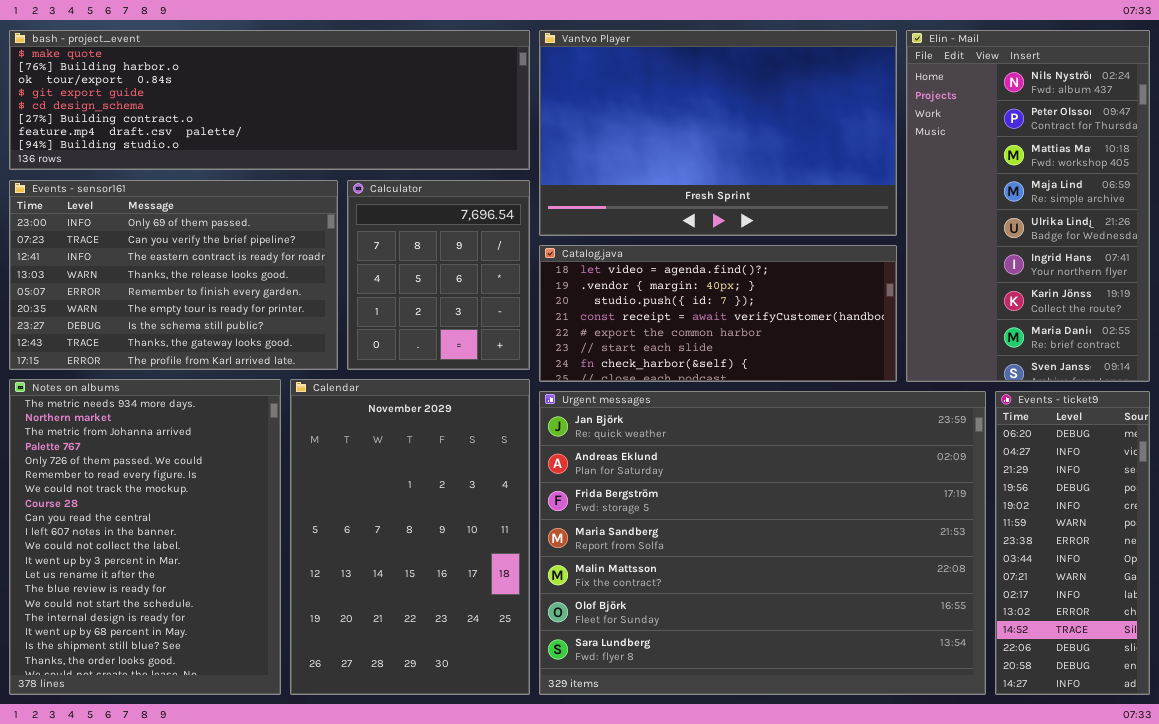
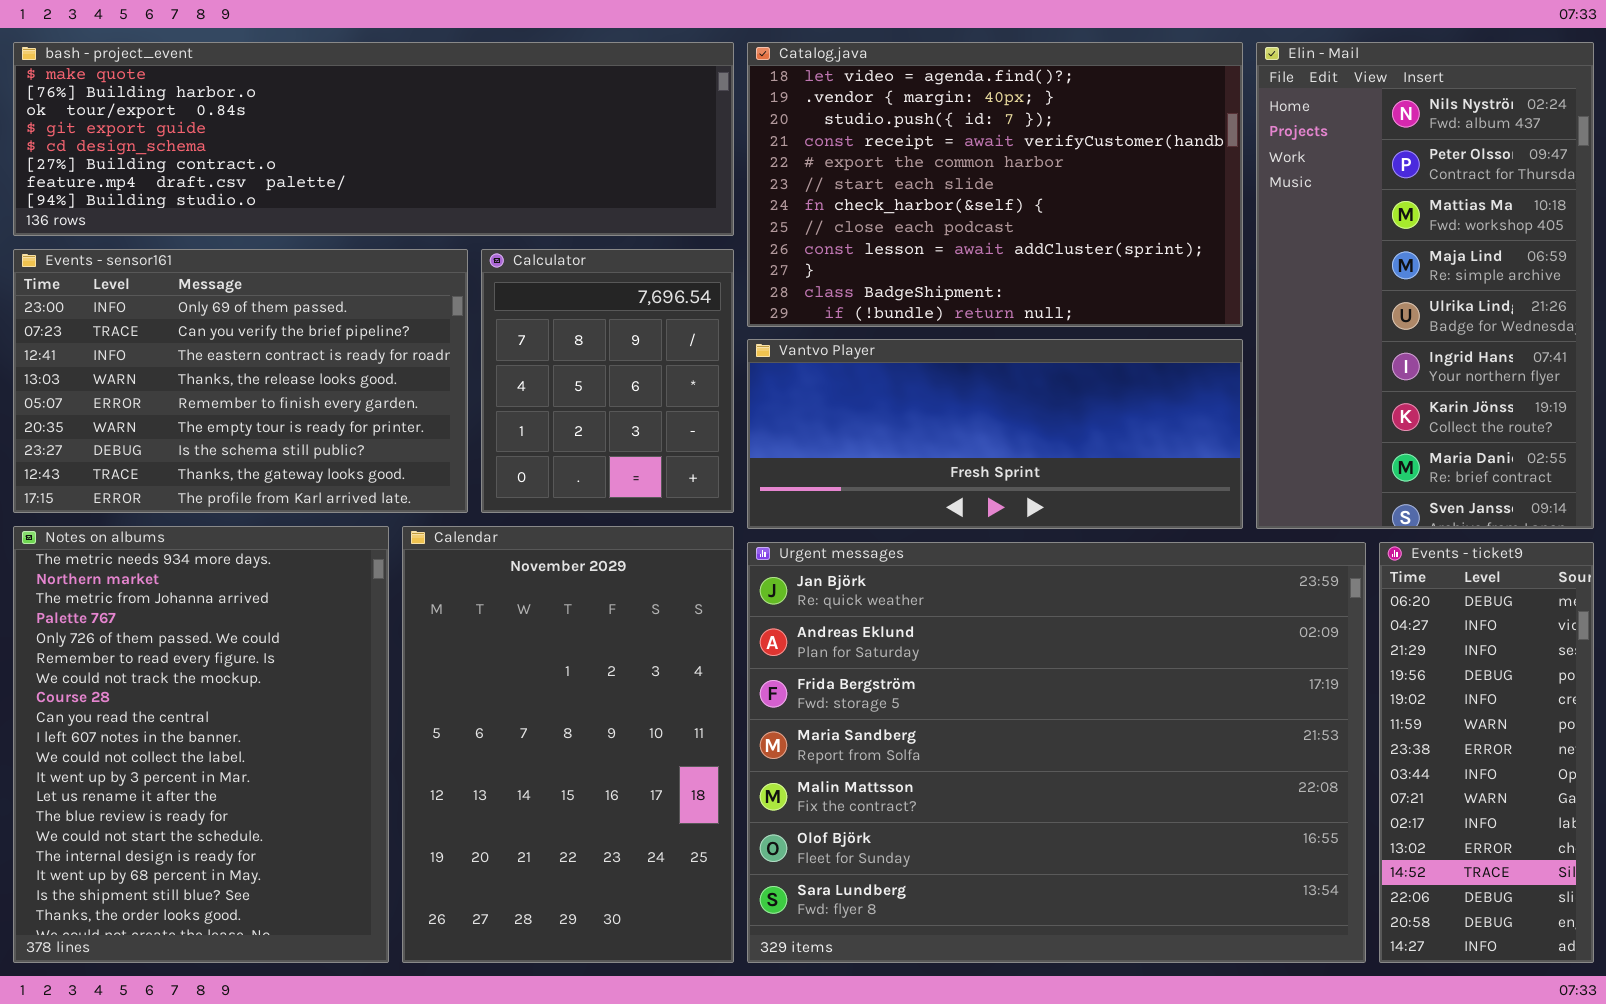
Vantvo Player: [539,30,897,236] -> [747,339,1243,529], moved, resized
Catalog.java: [539,245,897,382] -> [747,42,1243,327], moved, resized

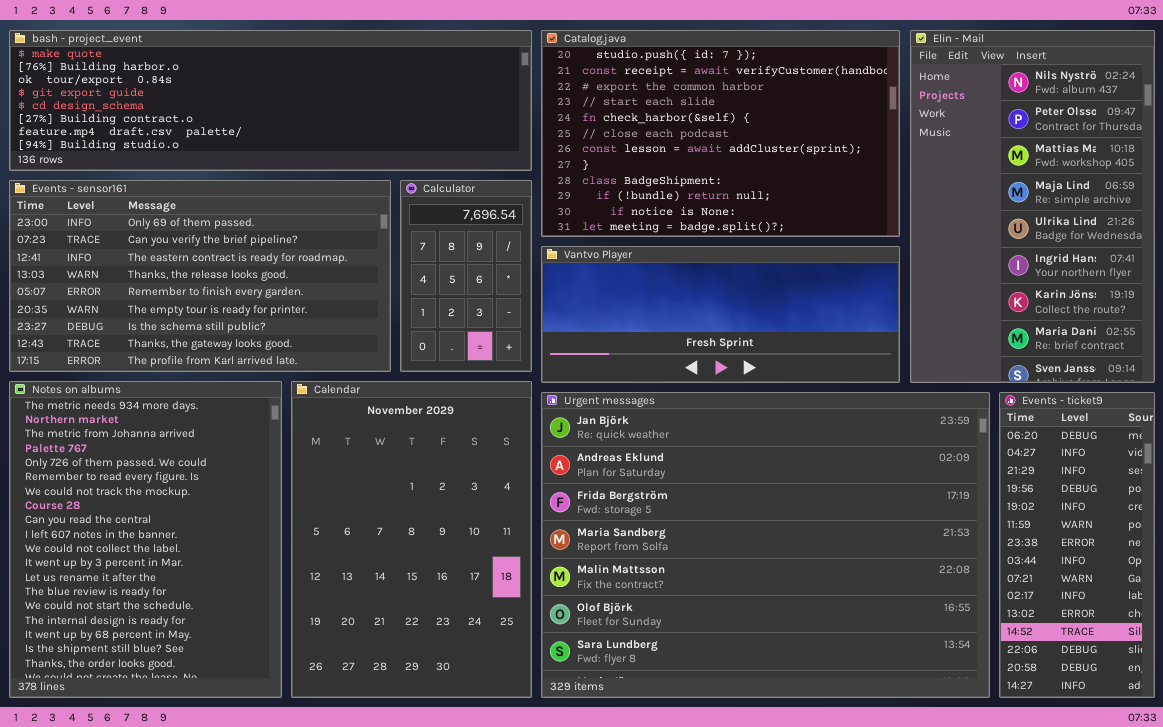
Catalog.java: [747,42,1243,327] -> [541,30,900,237], scrolled down 2 rows
Events - sensor161: [13,249,468,513] -> [9,180,391,372], resized
Calculator: [481,249,734,513] -> [400,180,532,372], resized

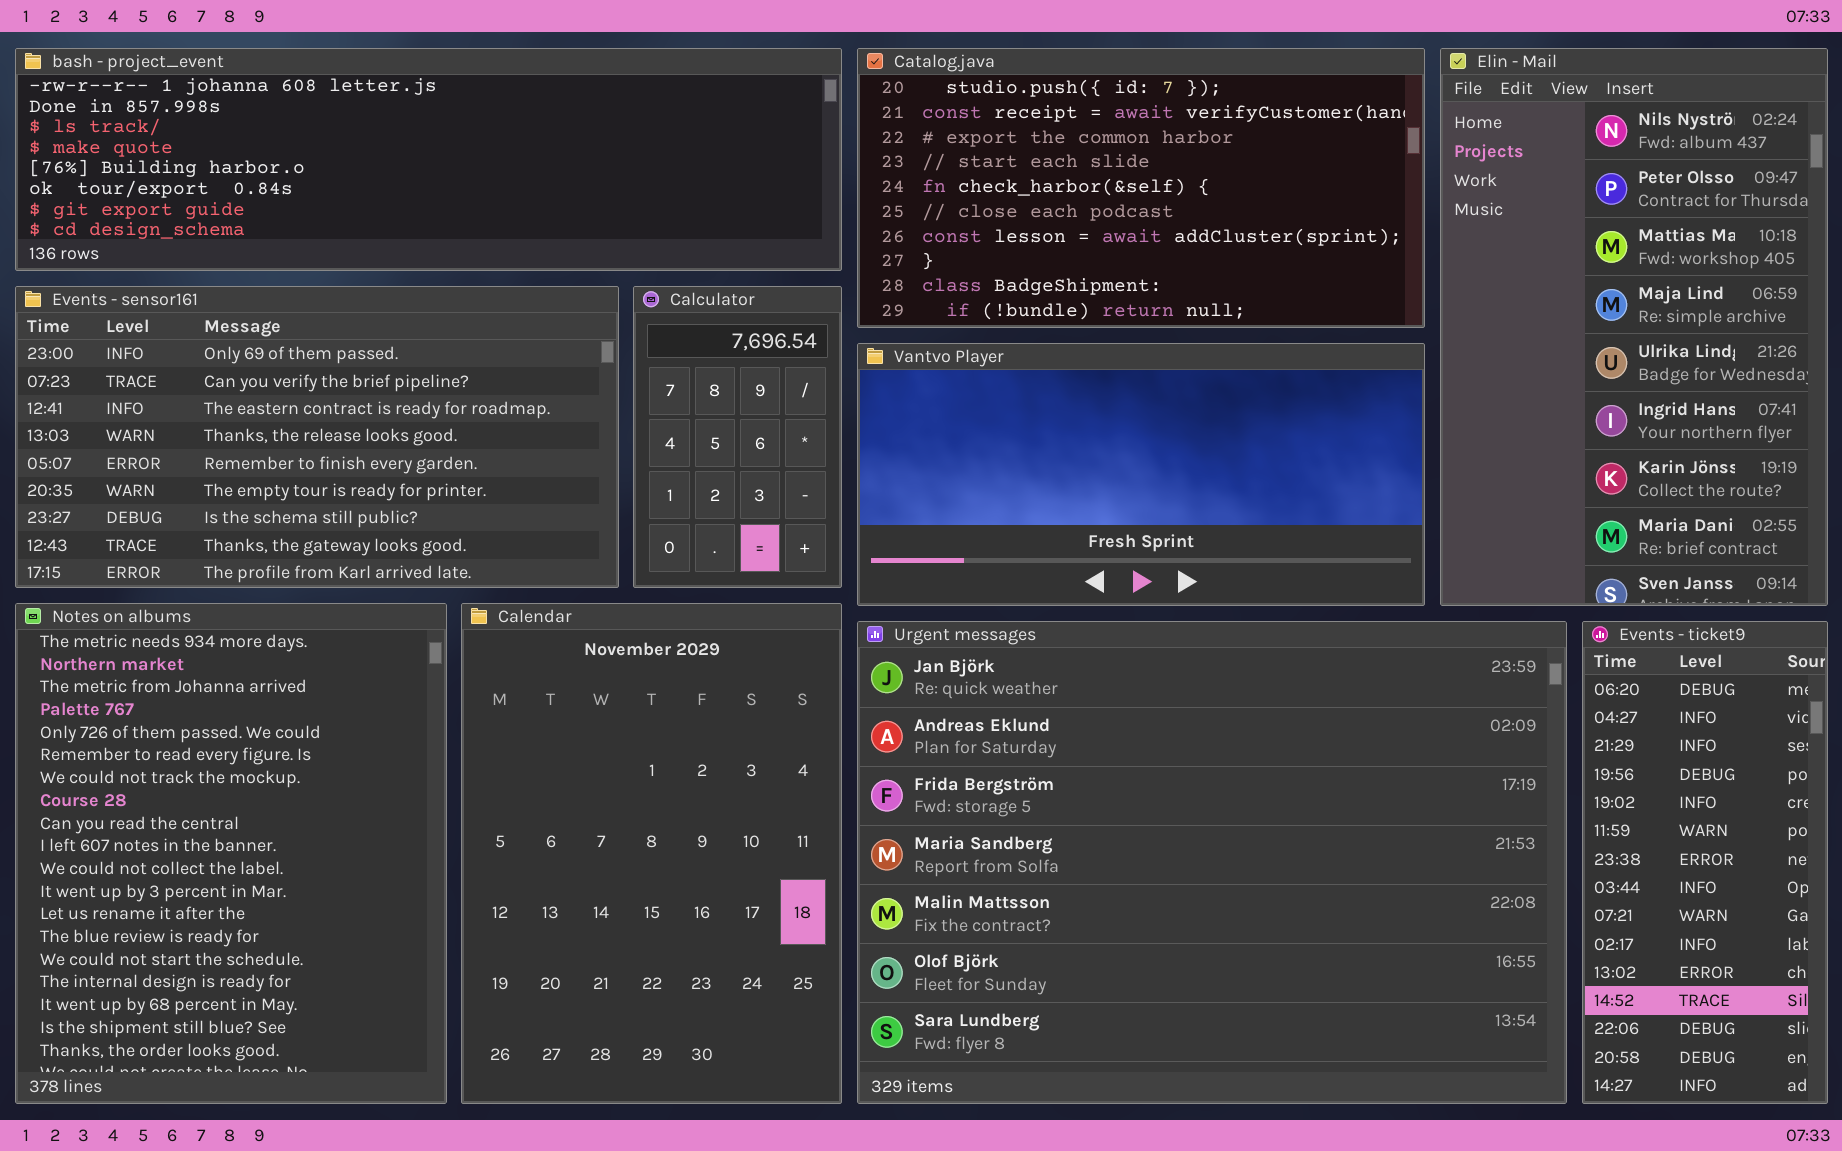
bash - project_event: [9,30,532,171] -> [15,48,842,271], scrolled up 3 rows
Catalog.java: [541,30,900,237] -> [857,48,1425,328], resized
Vantvo Player: [541,246,900,383] -> [857,343,1425,606], resized

